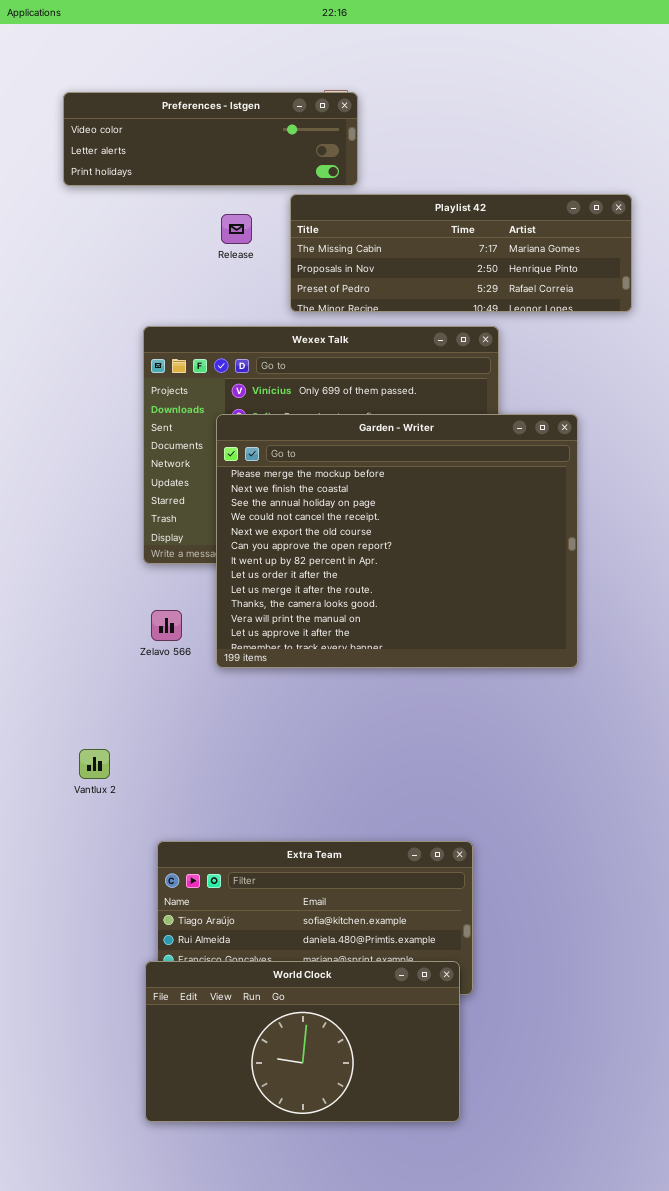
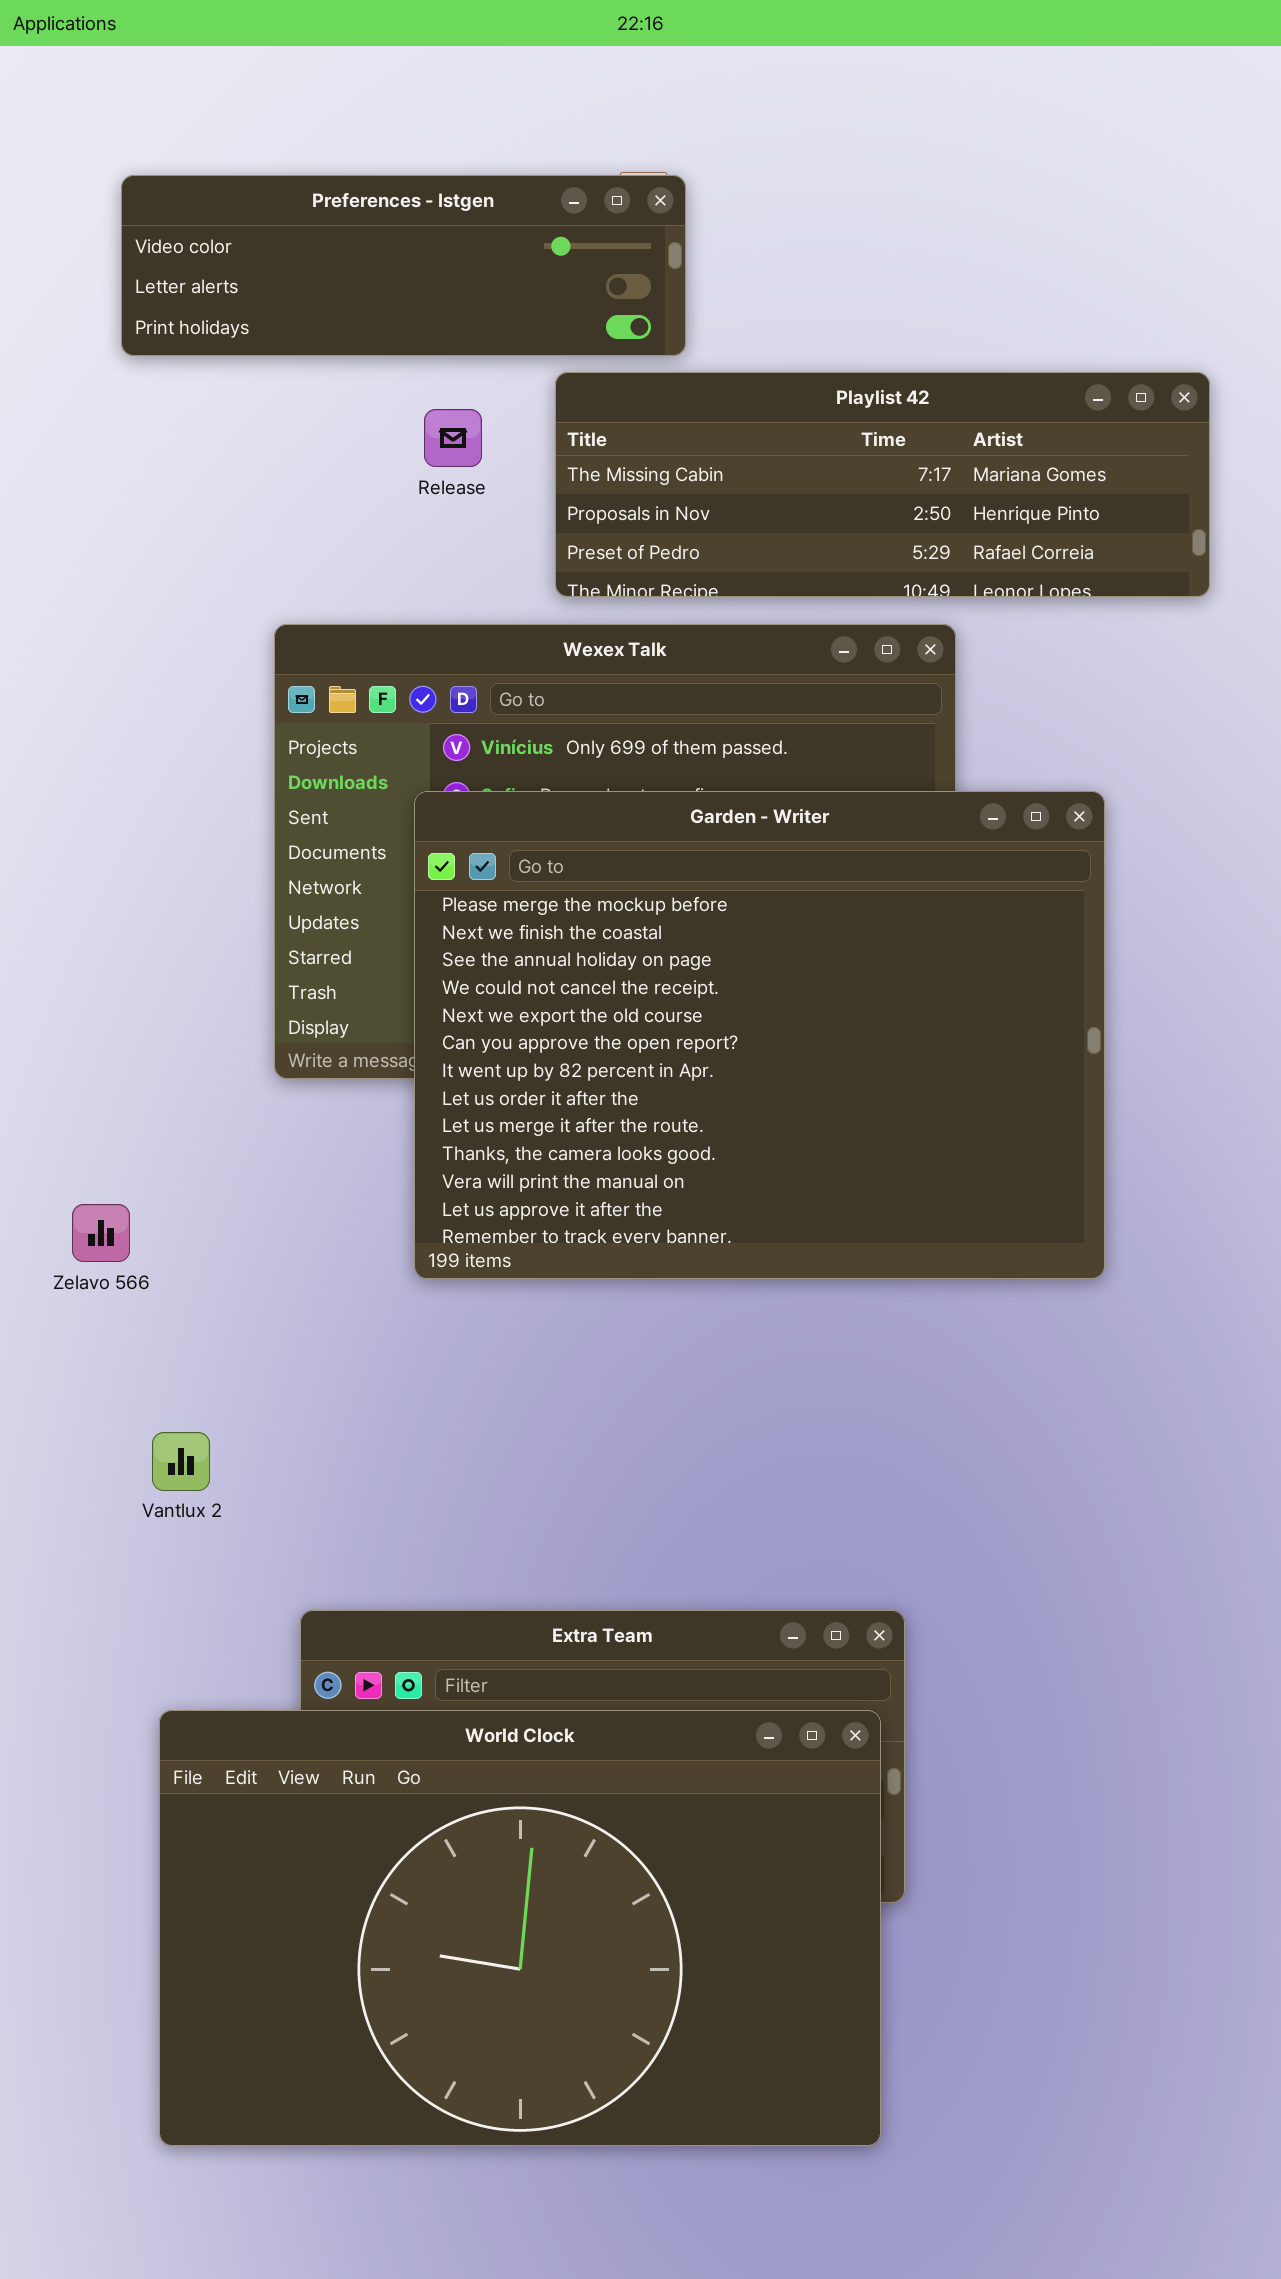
Zelavo 566: [151,610,182,641] -> [72,1204,130,1262], moved
World Clock: [145,961,460,1122] -> [159,1710,881,2146], resized

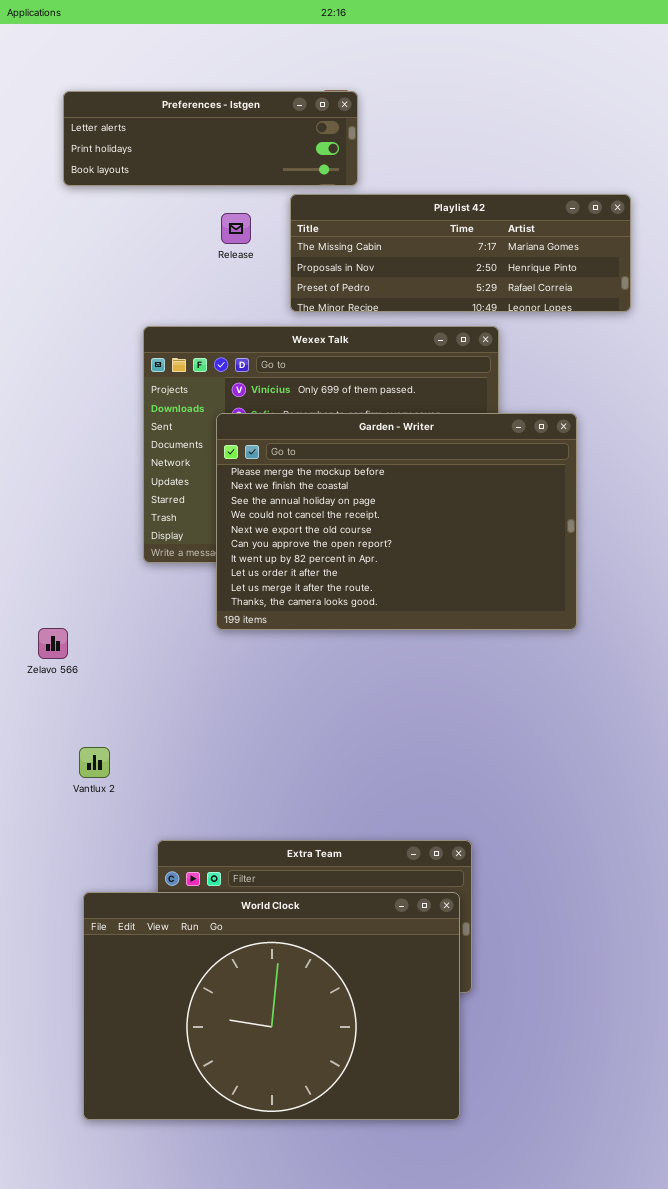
Preferences - Istgen: [121,175,686,356] -> [63,91,358,186], scrolled down 1 row
Garden - Writer: [414,791,1105,1279] -> [216,413,577,630], resized

